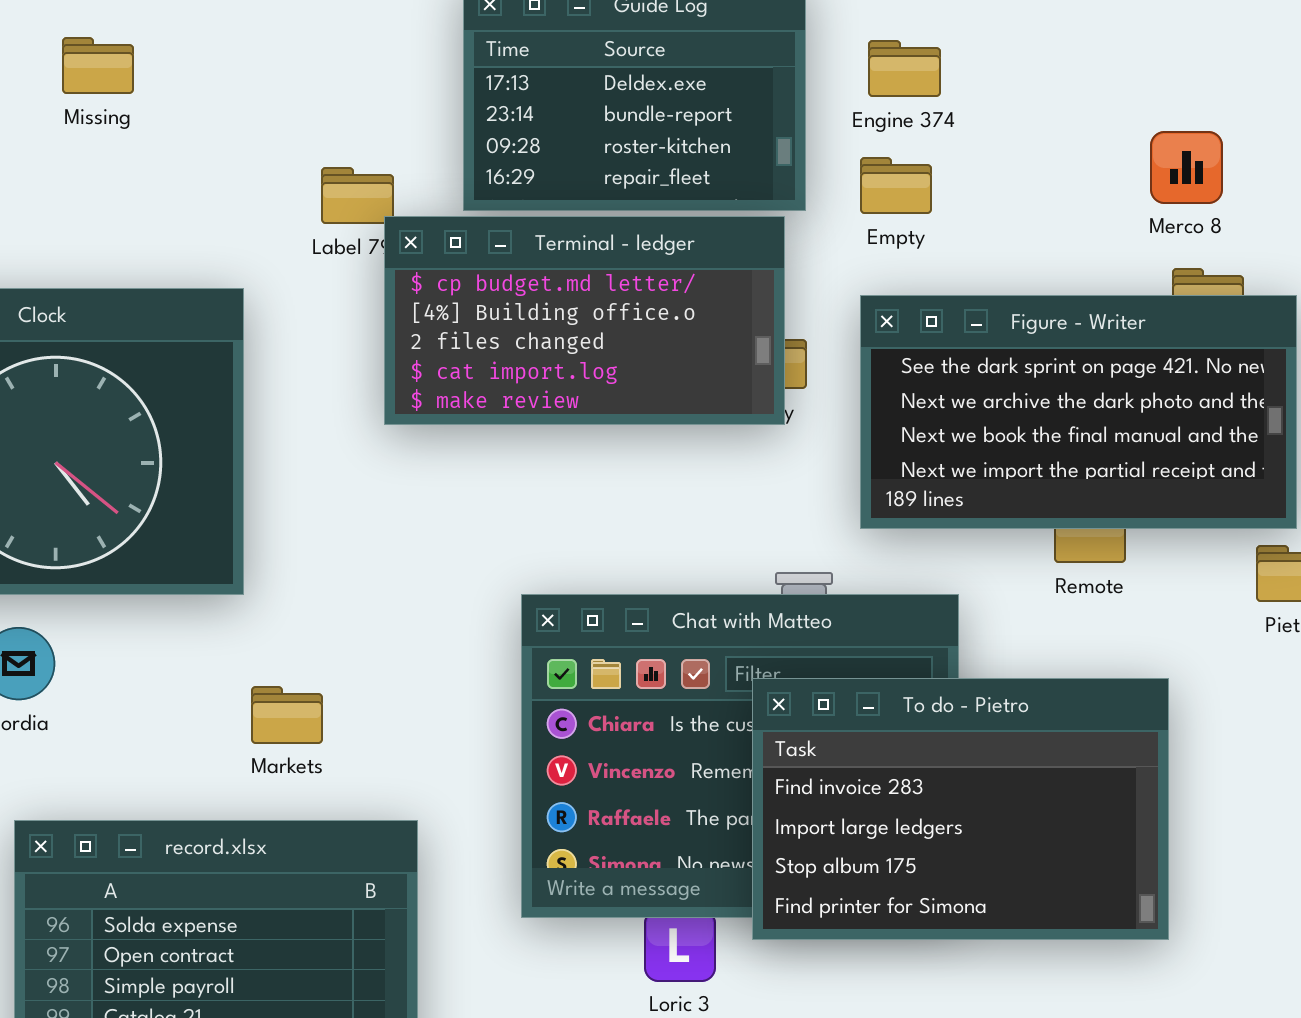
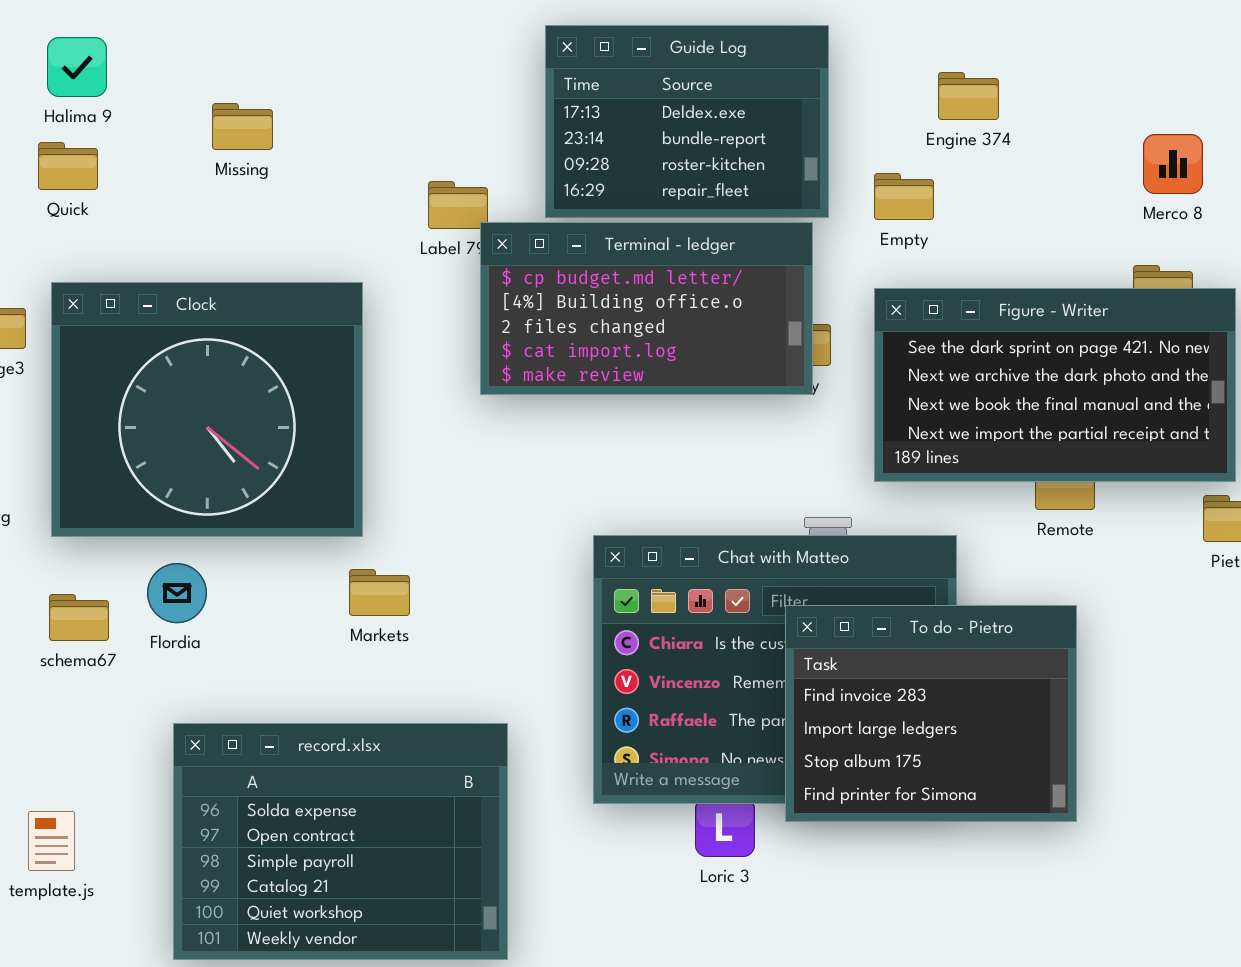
Missing: [62,37,134,94] -> [212,103,273,150], moved
Engine 374: [868,40,941,97] -> [938,72,999,120], moved
Merco 8: [1150,131,1223,204] -> [1143,134,1203,194], moved
To do - Pietro: [752,678,1169,940] -> [785,605,1077,822], resized
Markets: [251,686,323,744] -> [349,569,410,616], moved

